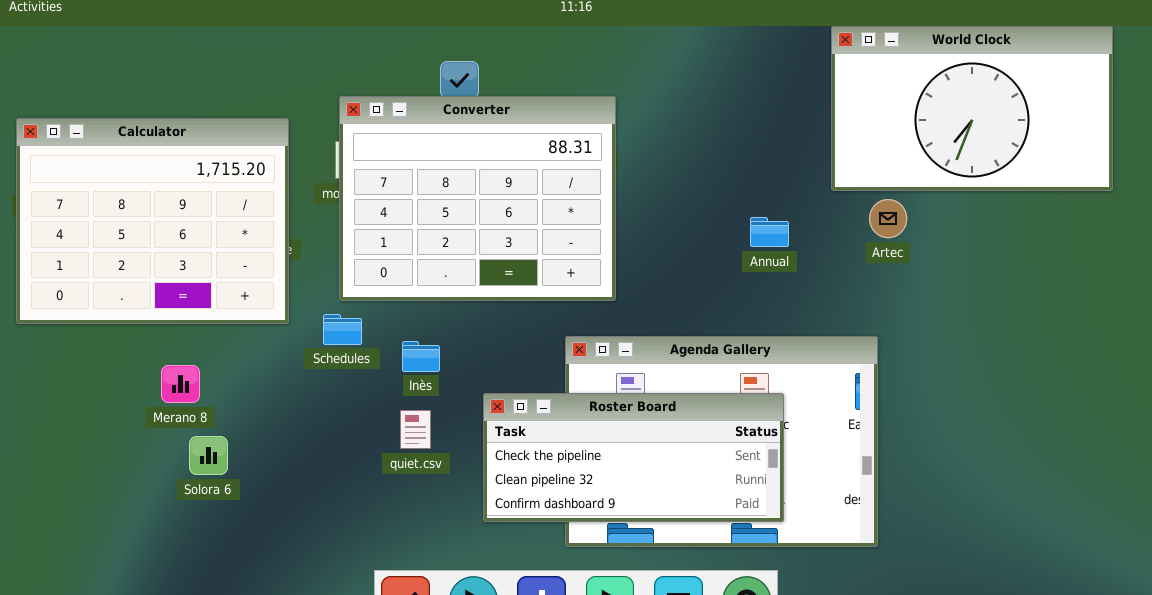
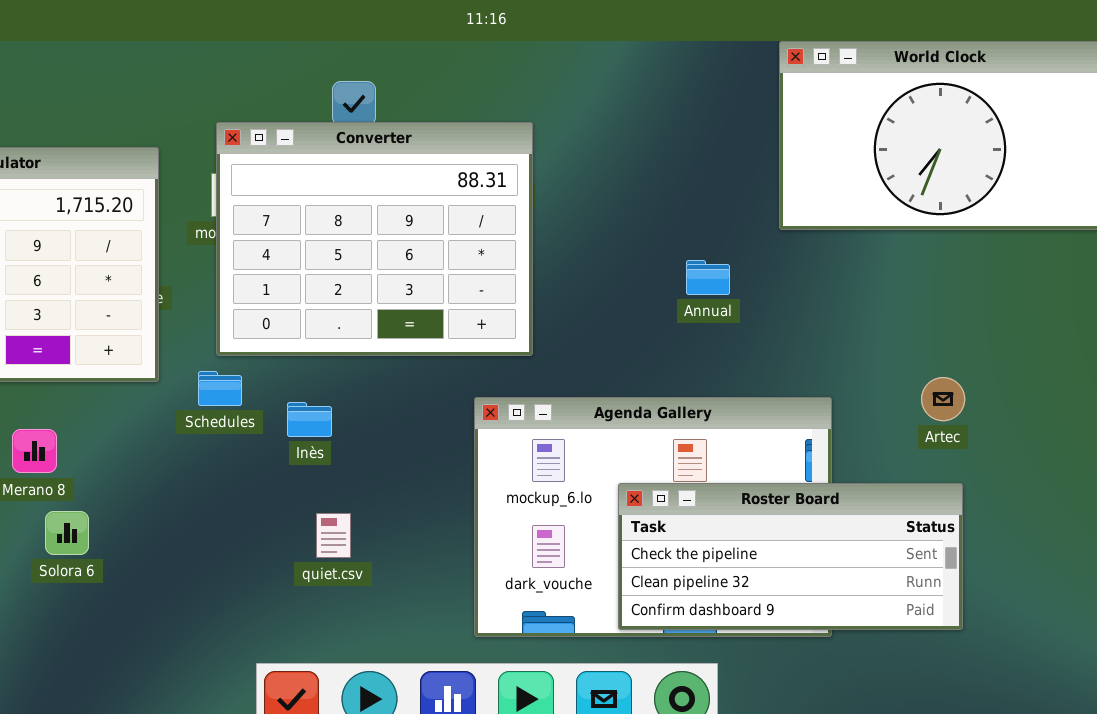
Artec: [869,199,907,238] -> [921,377,965,421], moved
Roster Board: [483,393,784,522] -> [618,483,963,630], moved
quiet.csv: [400,410,431,449] -> [316,513,351,558], moved

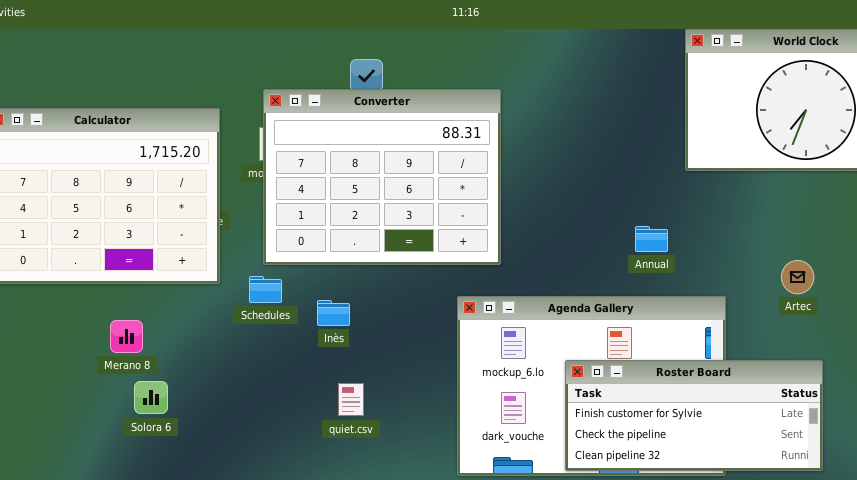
Annual: [686,260,730,295] -> [635,226,668,252], moved
Artec: [921,377,965,421] -> [781,260,814,294], moved
Roster Board: [618,483,963,630] -> [565,360,823,471], scrolled up 1 row

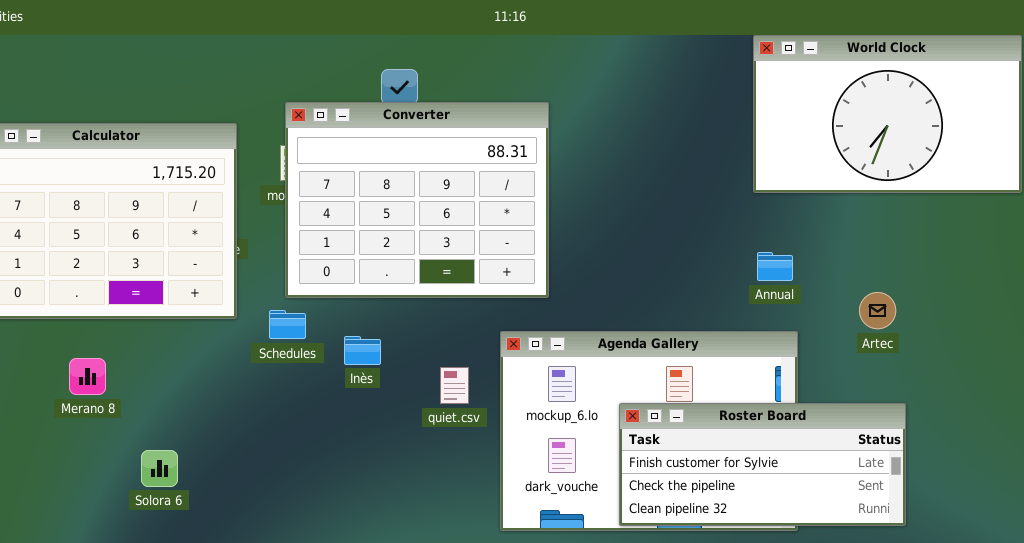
Annual: [635,226,668,252] -> [757,252,793,281], moved
Merano 8: [110,320,143,353] -> [69,358,106,395], moved
Solora 6: [134,381,168,414] -> [141,450,178,487], moved
quiet.csv: [338,383,364,416] -> [440,367,469,404], moved

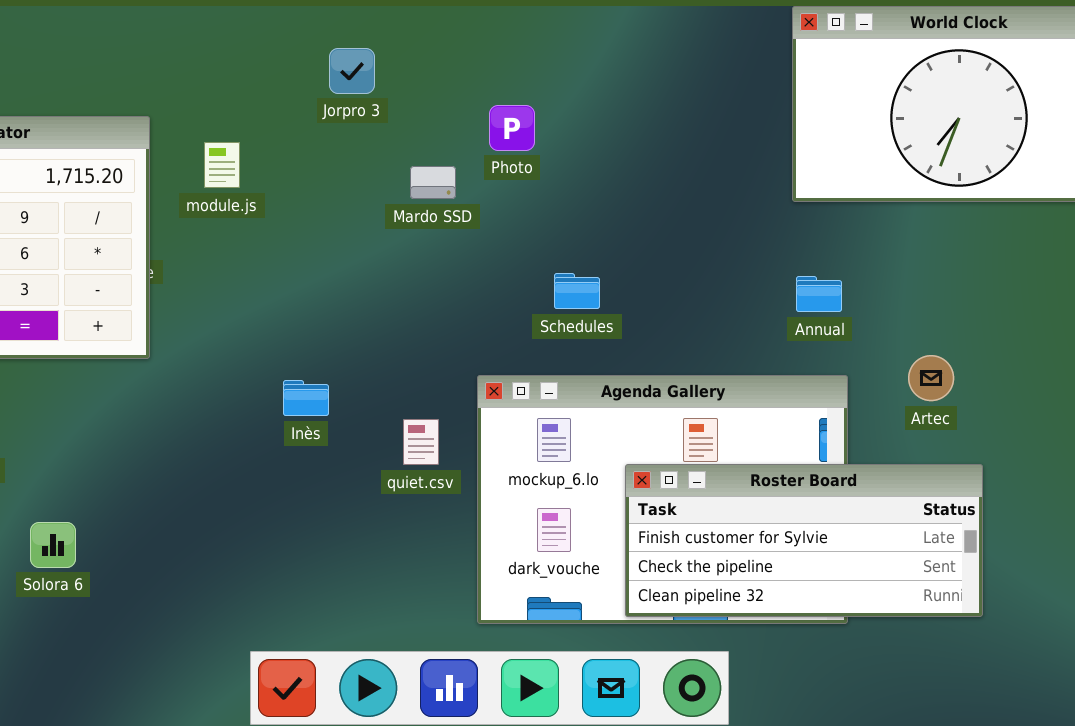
Converter: [285,102,549,298] -> none, closed
Artec: [859,292,896,329] -> [908,355,954,401], moved
Schedules: [269,310,306,339] -> [554,273,600,309], moved

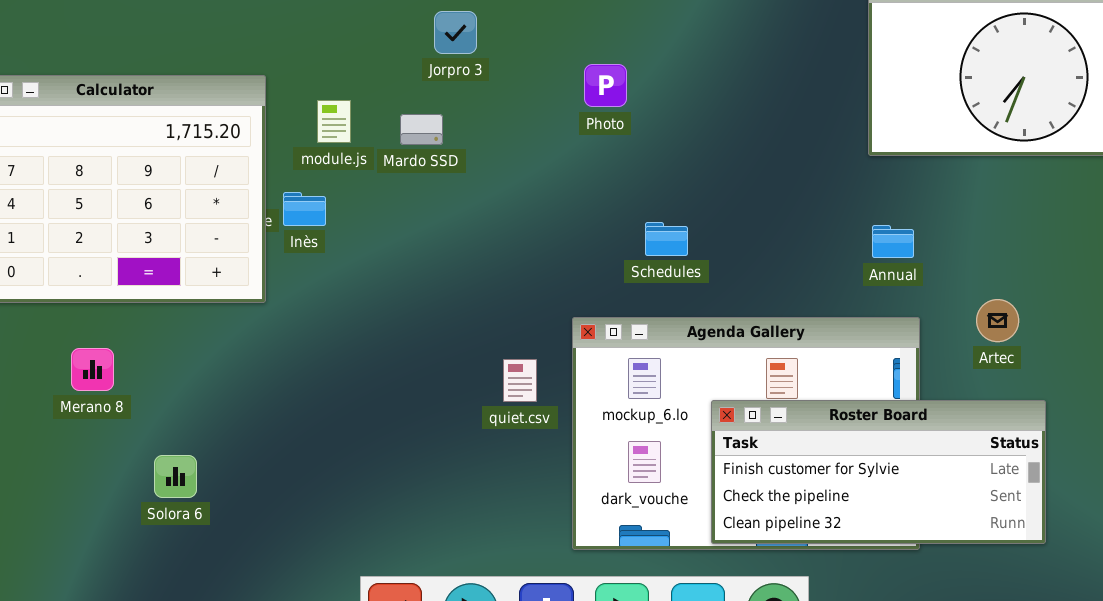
Mardo SSD: [410,166,456,199] -> [400,114,443,145], moved
Inès: [283,380,329,416] -> [283,192,326,226], moved

